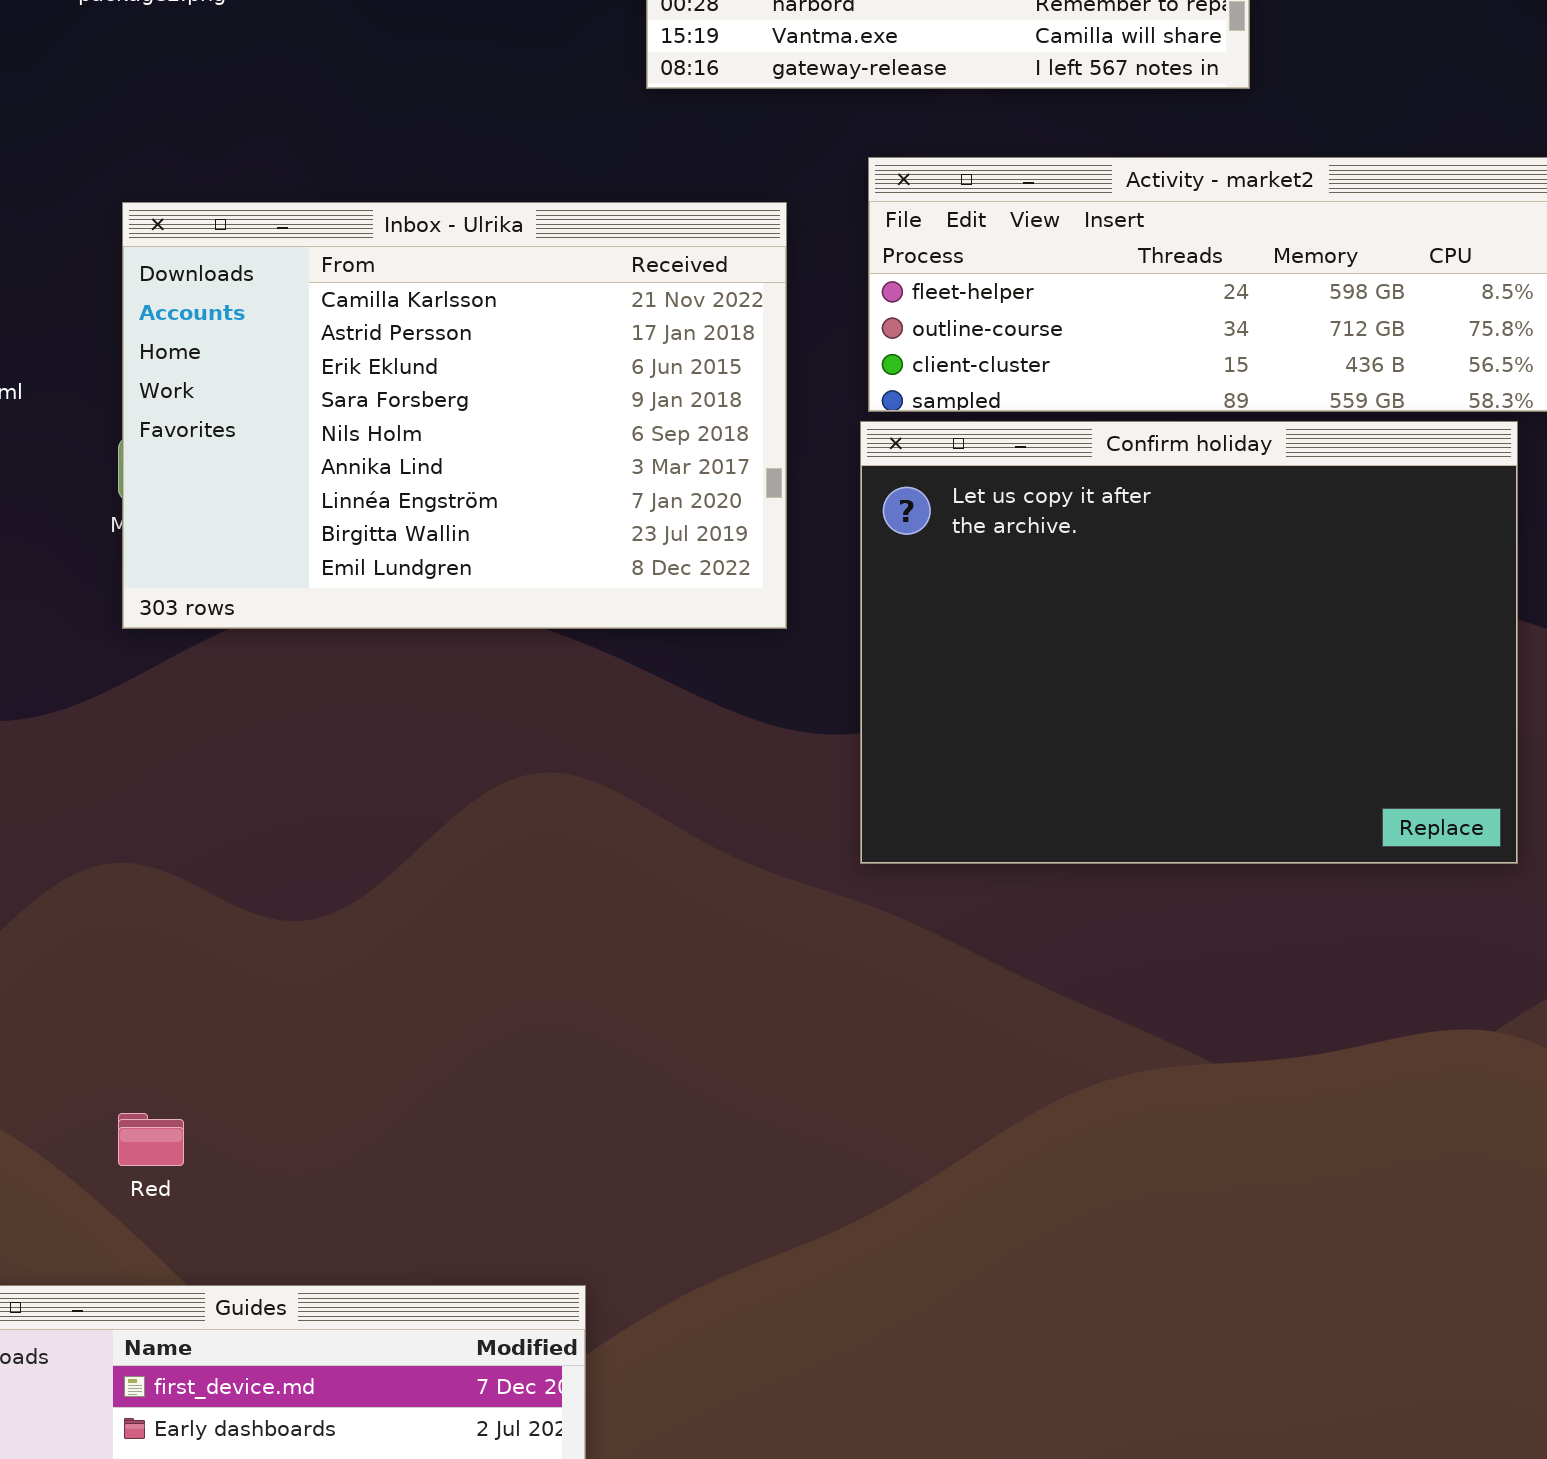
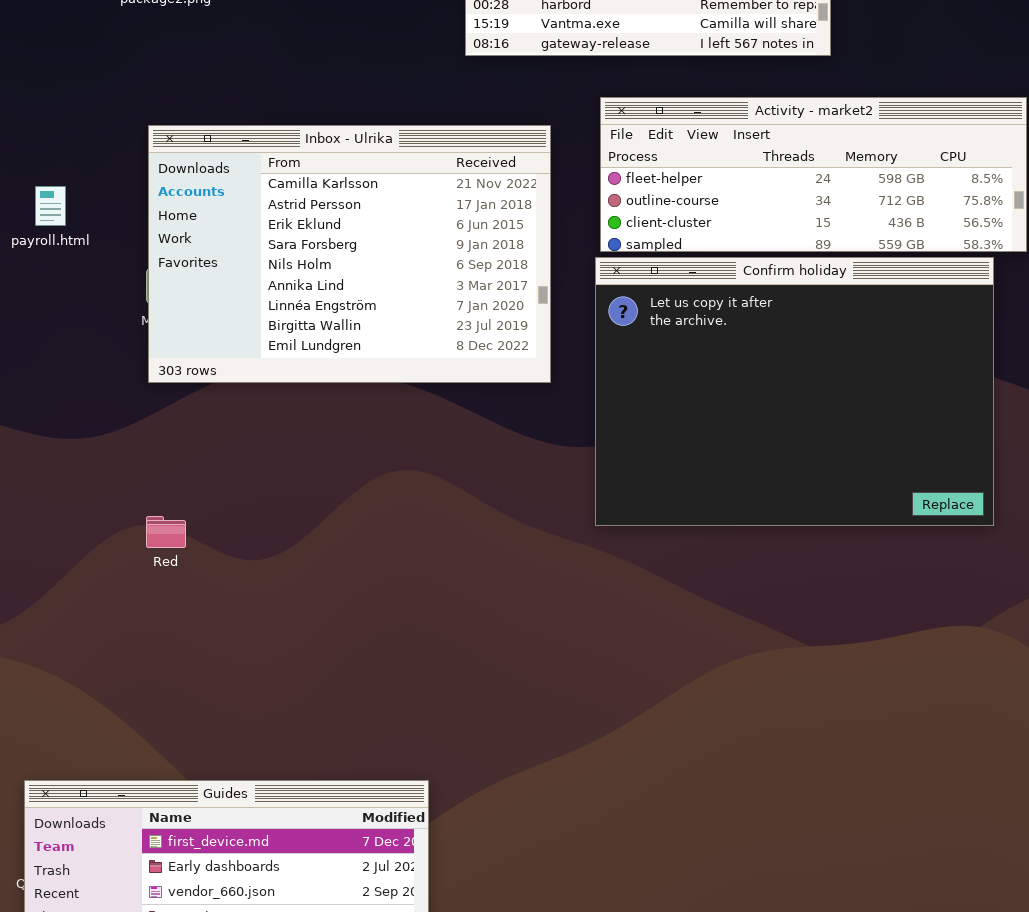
Red: [118,1113,184,1166] -> [146,516,186,548], moved

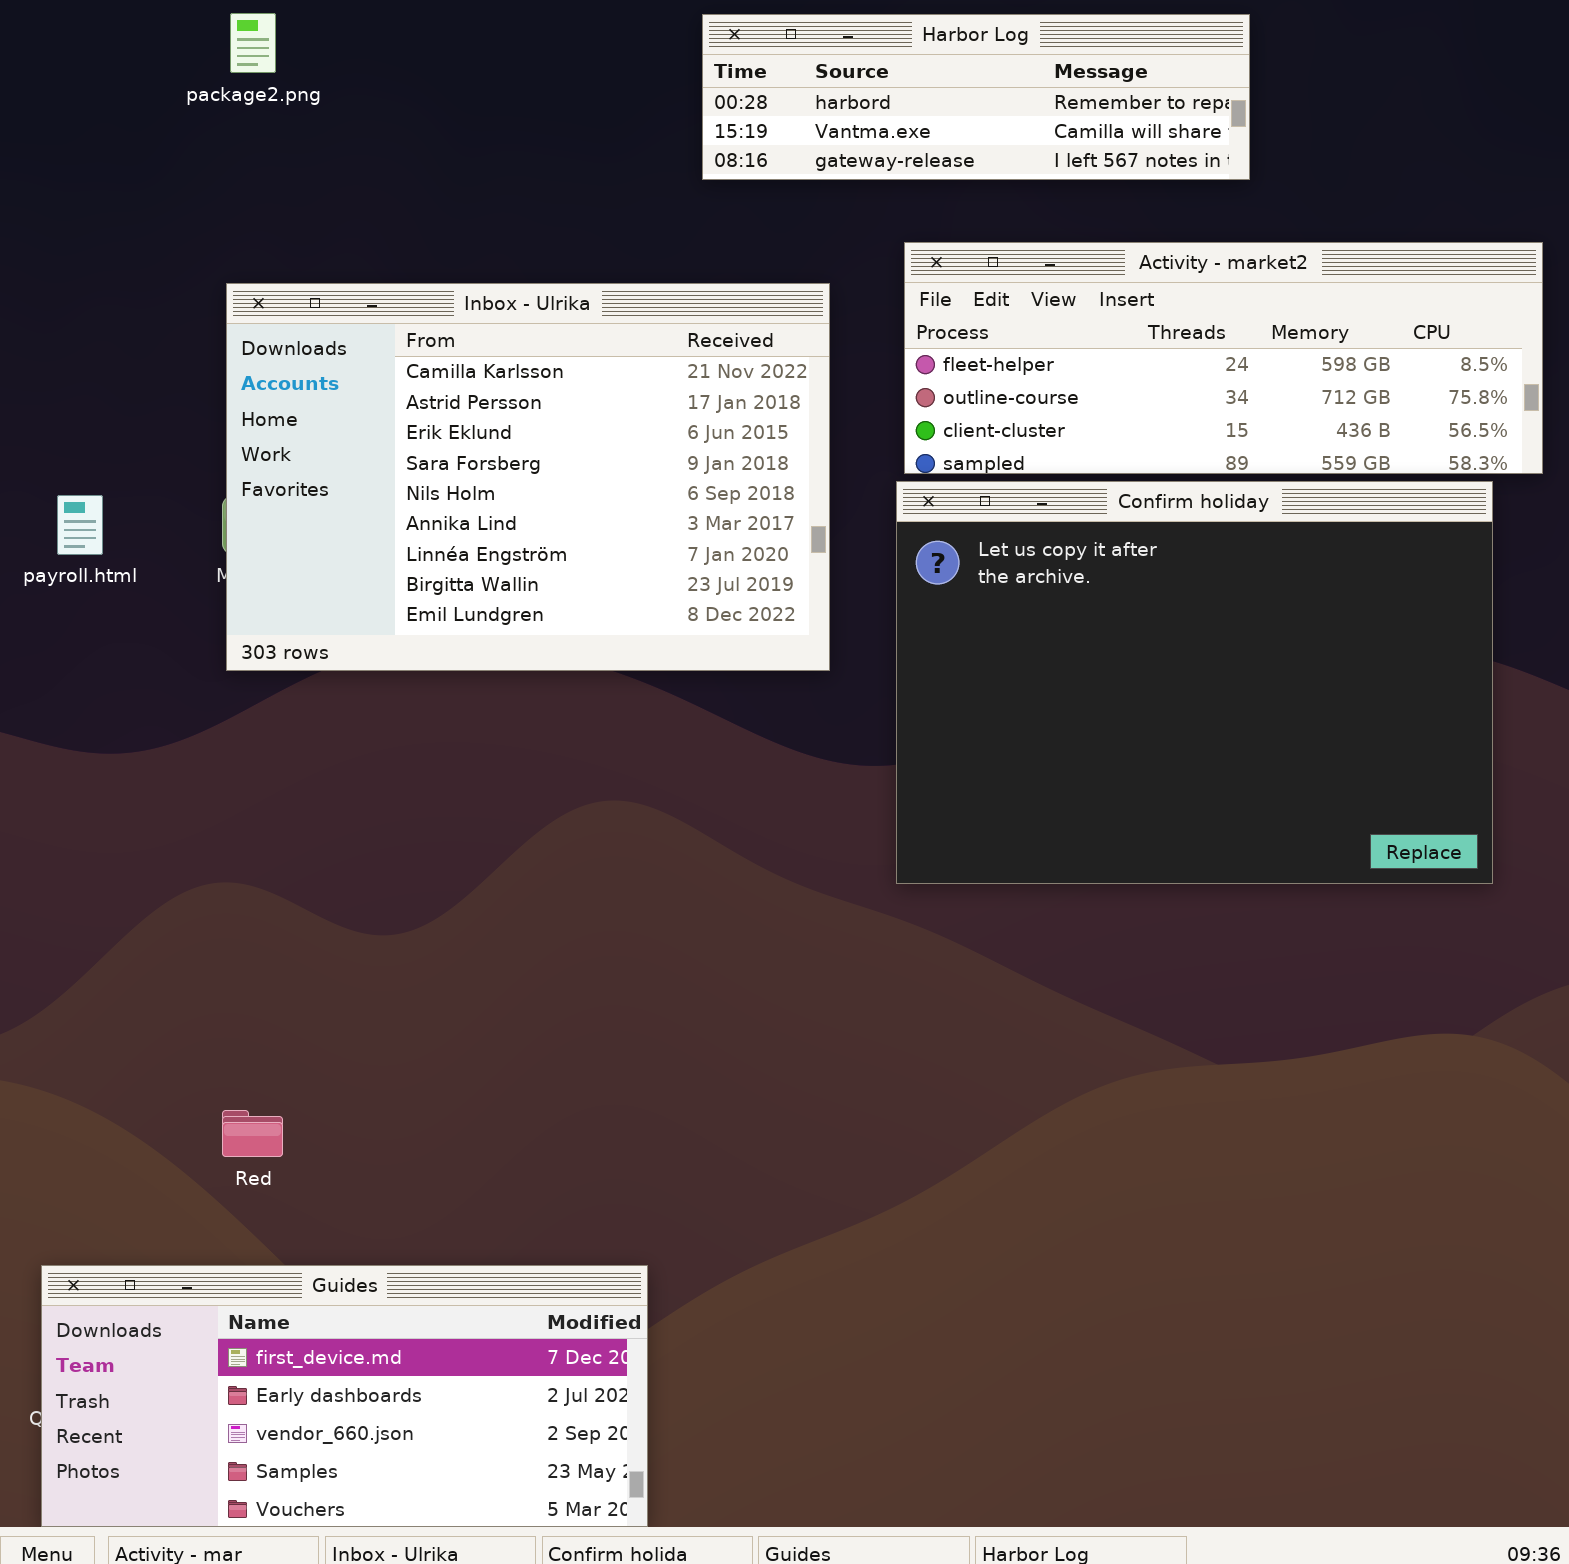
payroll.html: [35,186,66,226] -> [57,495,103,555], moved
Red: [146,516,186,548] -> [222,1110,283,1157], moved

